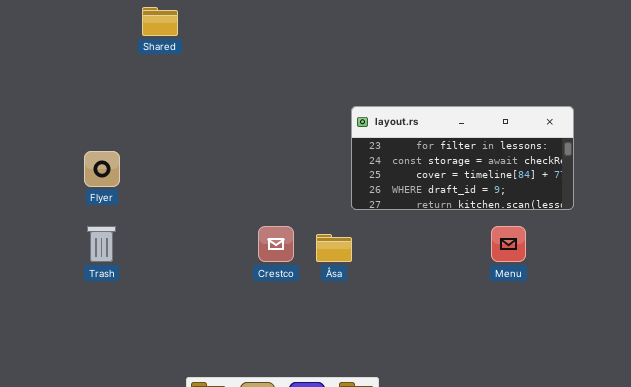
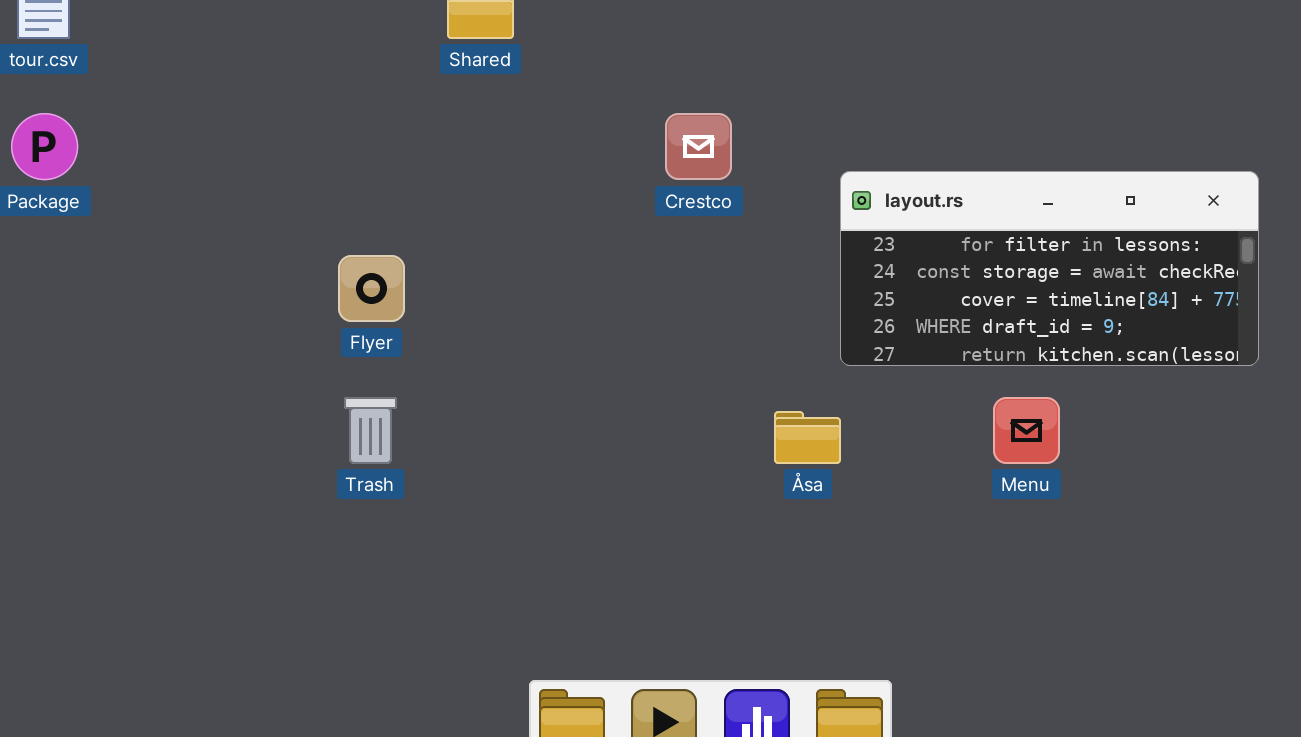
Crestco: [258,226,294,262] -> [665,113,732,180], moved
Menu: [491,226,526,262] -> [993,397,1060,464], moved

